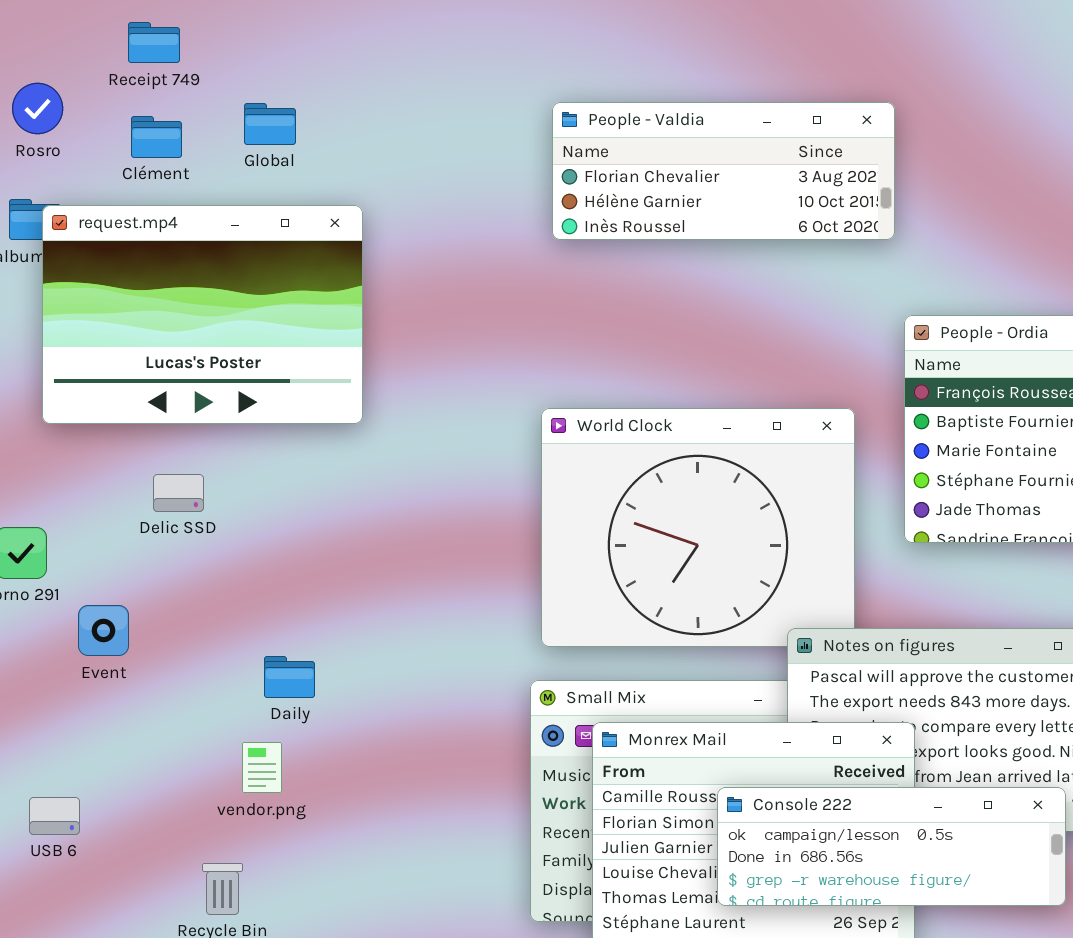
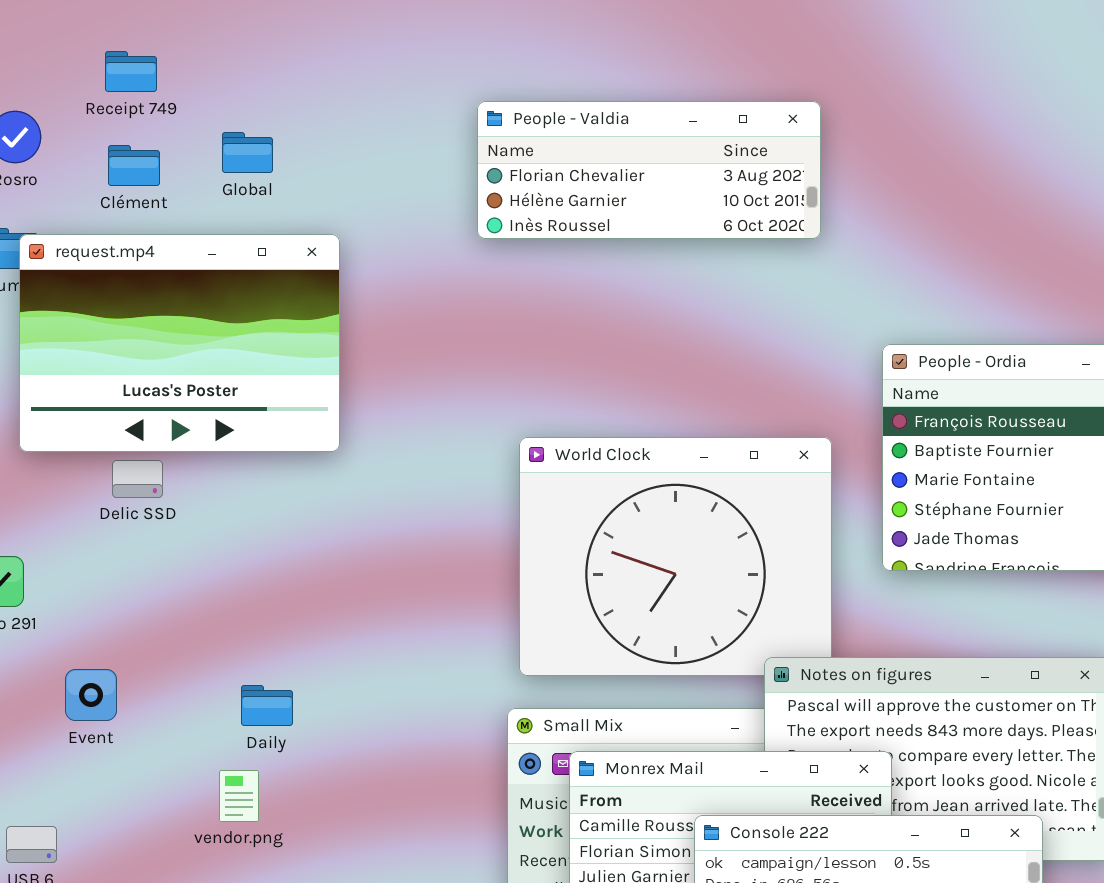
People - Valdia: [552,102,895,240] -> [477,101,821,239], moved
Delic SSD: [153,474,204,512] -> [112,460,163,498], moved
Event: [78,605,129,656] -> [65,669,117,721], moved

